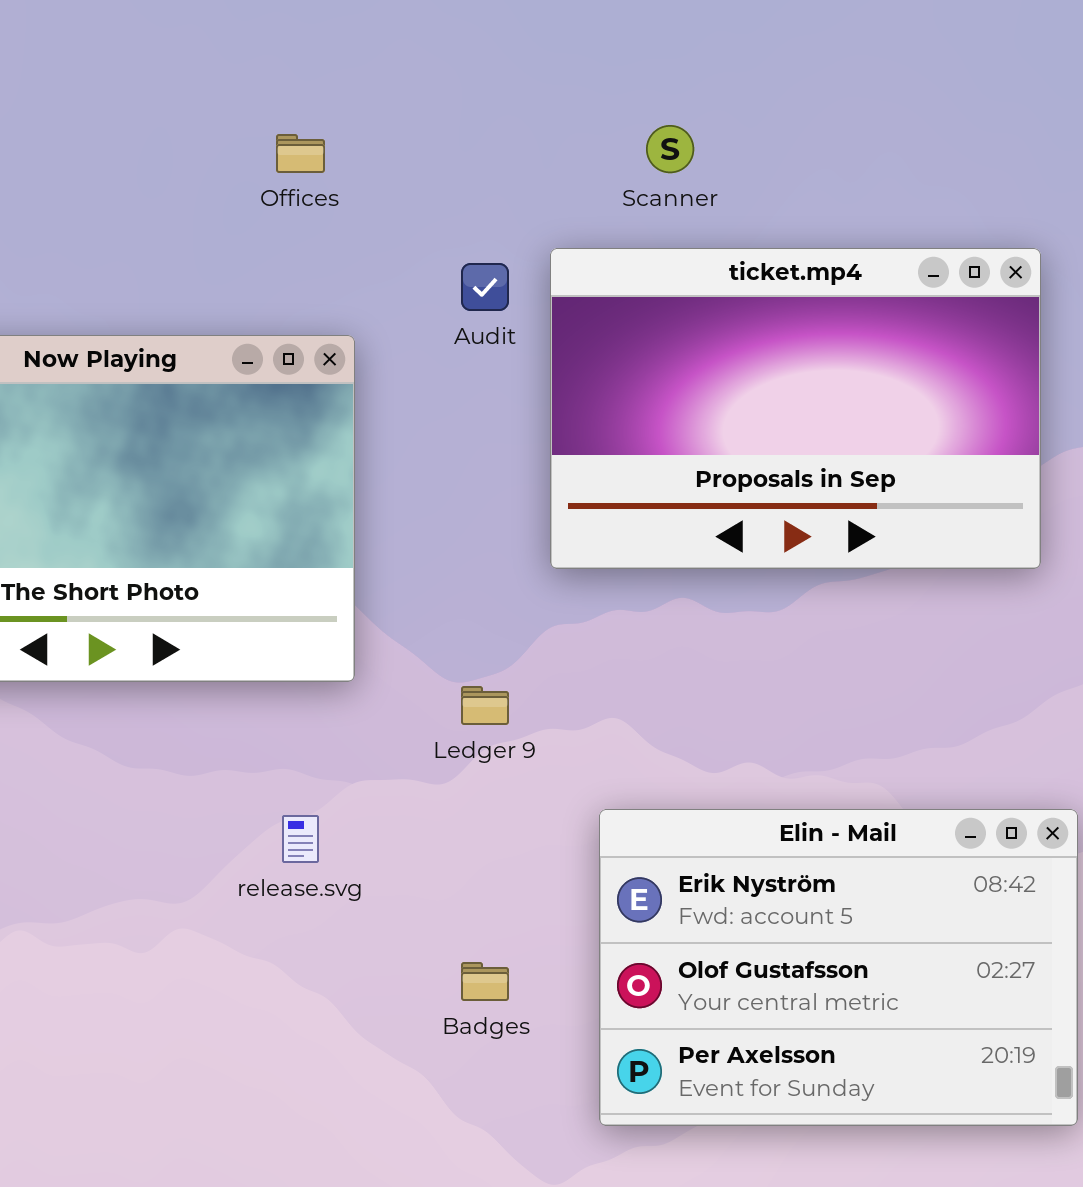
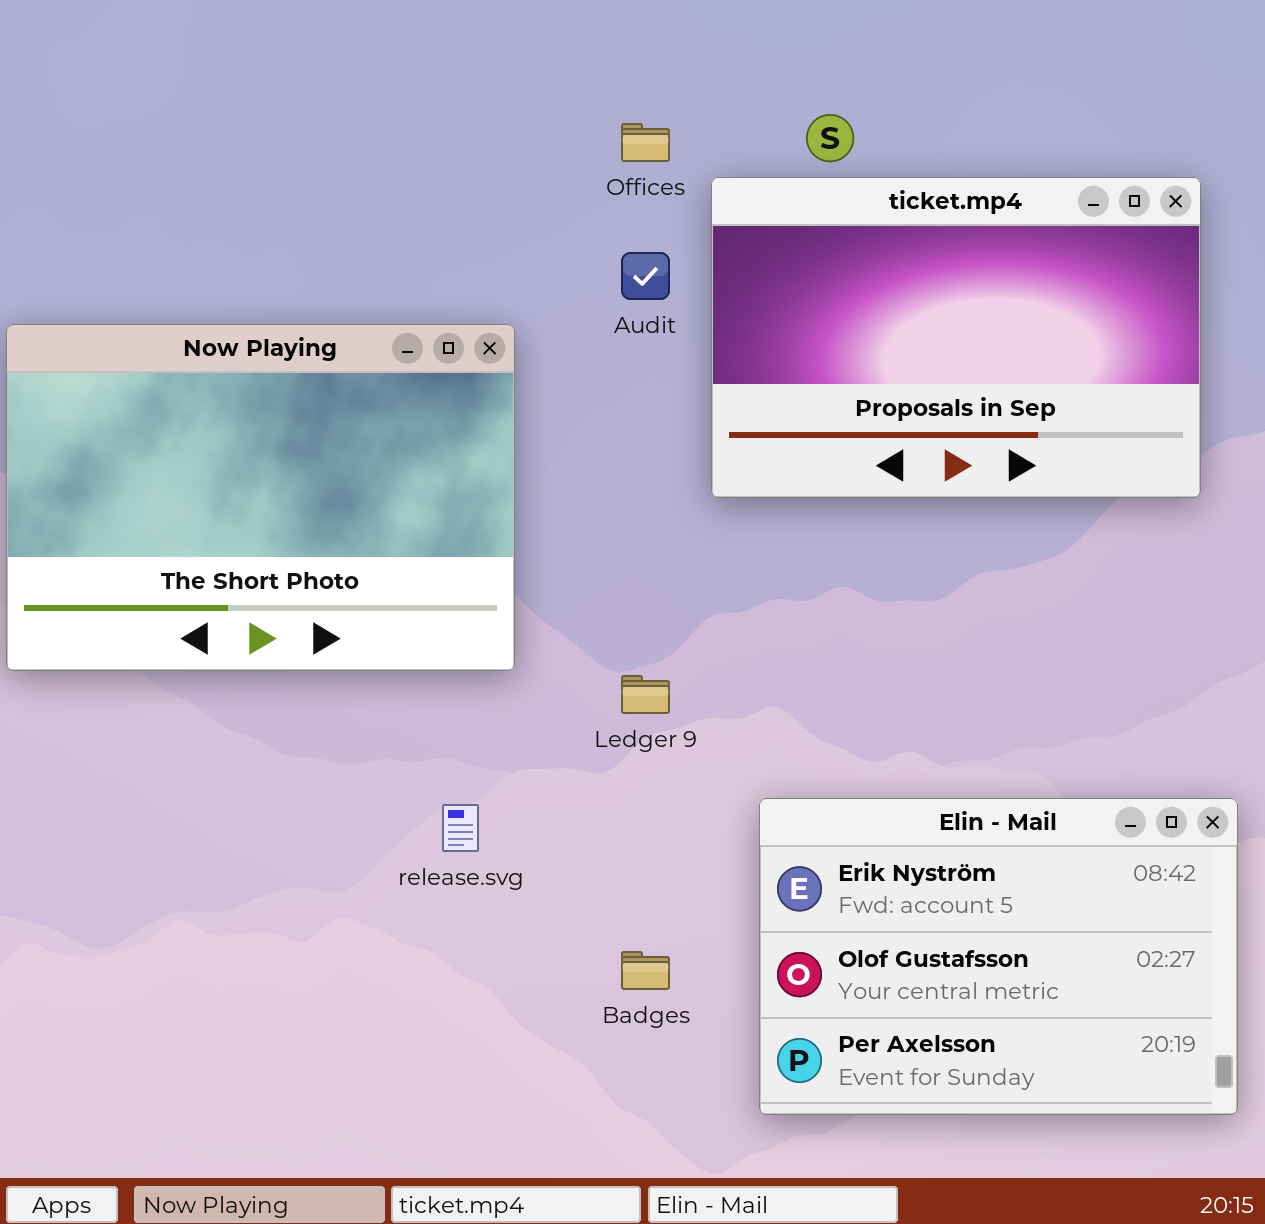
Offices: [276,134,325,173] -> [621,123,670,162], moved
ticket.mp4: [550,248,1041,569] -> [711,177,1201,498], moved

